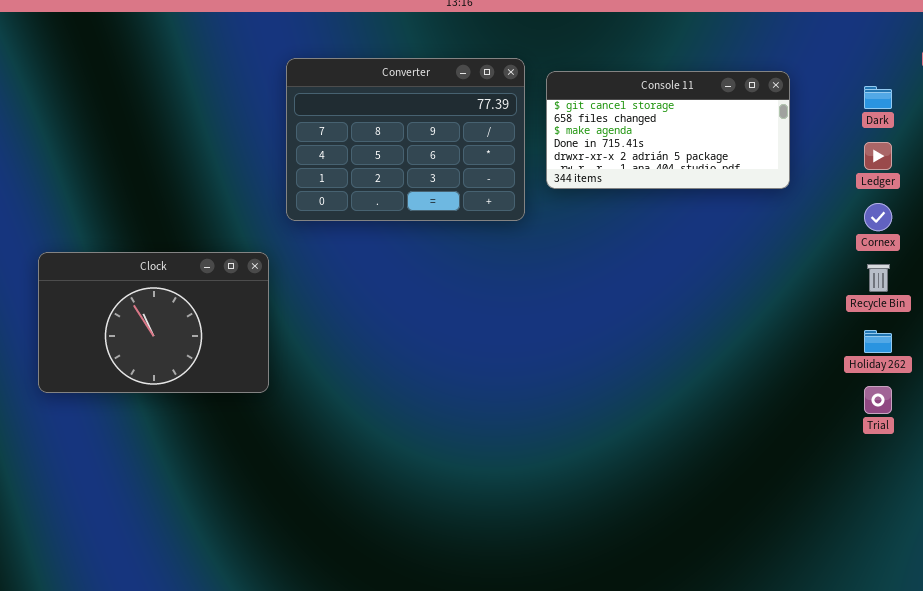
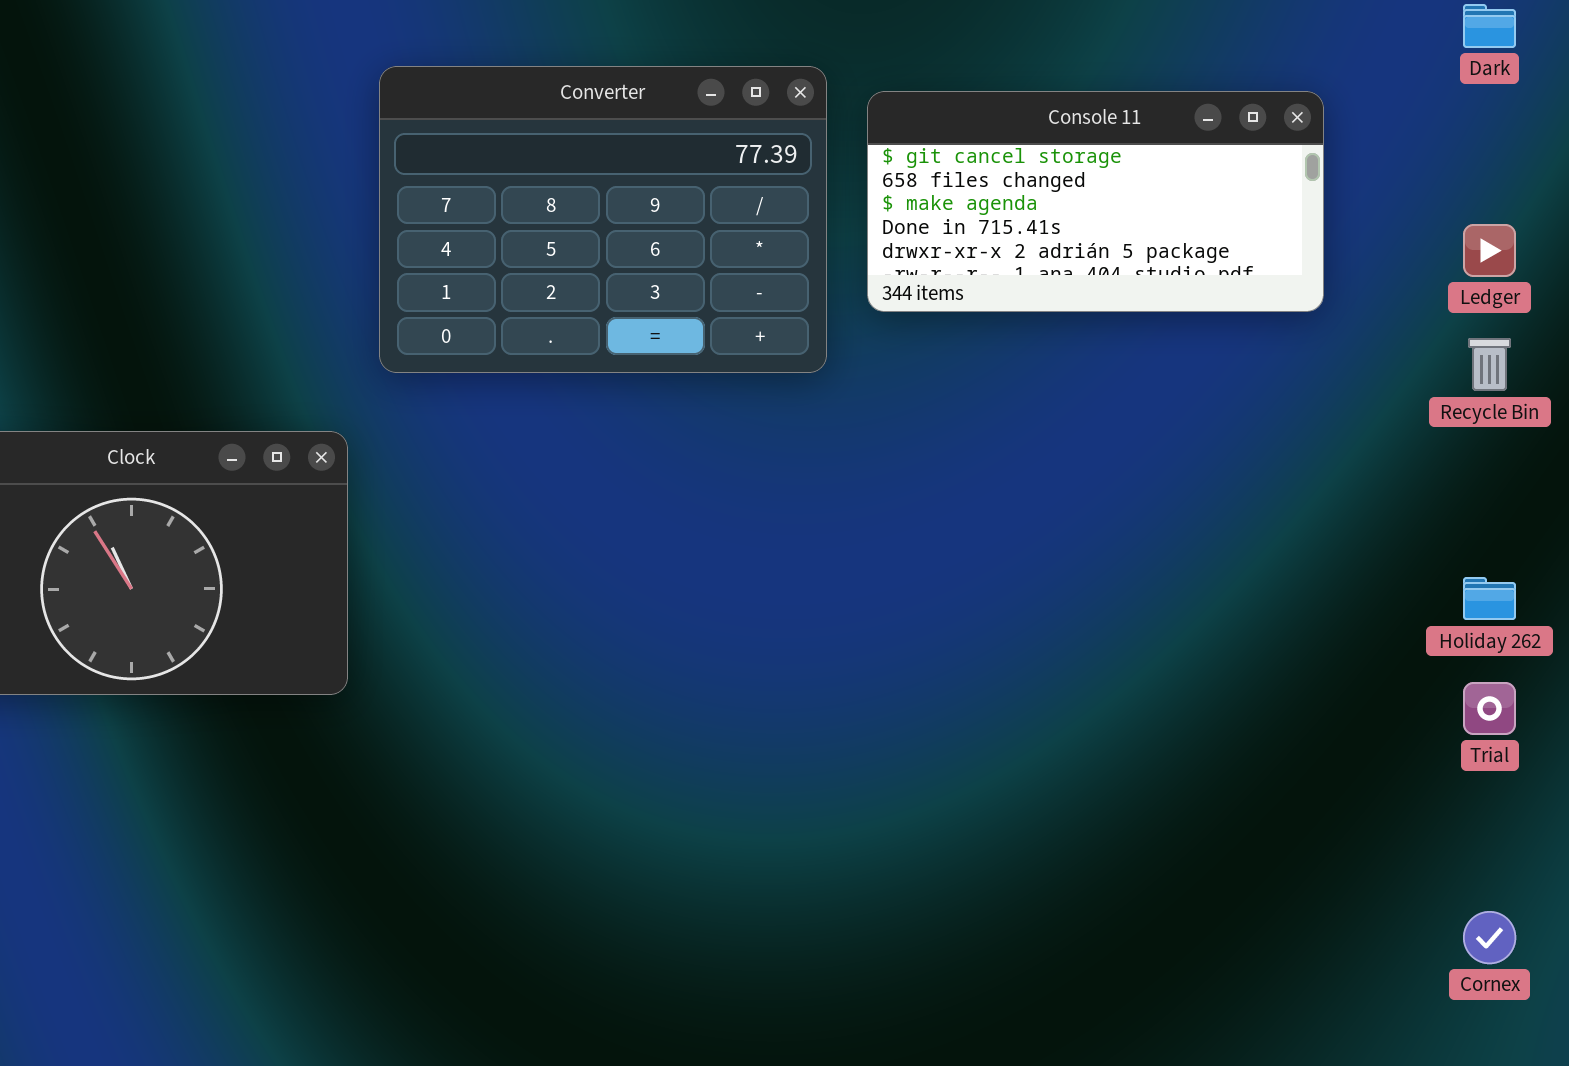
Dark: [864,86,892,109] -> [1463,4,1516,48], moved
Cornex: [864,203,892,231] -> [1463,911,1516,964], moved
Recycle Bin: [867,264,890,292] -> [1468,338,1511,391], moved

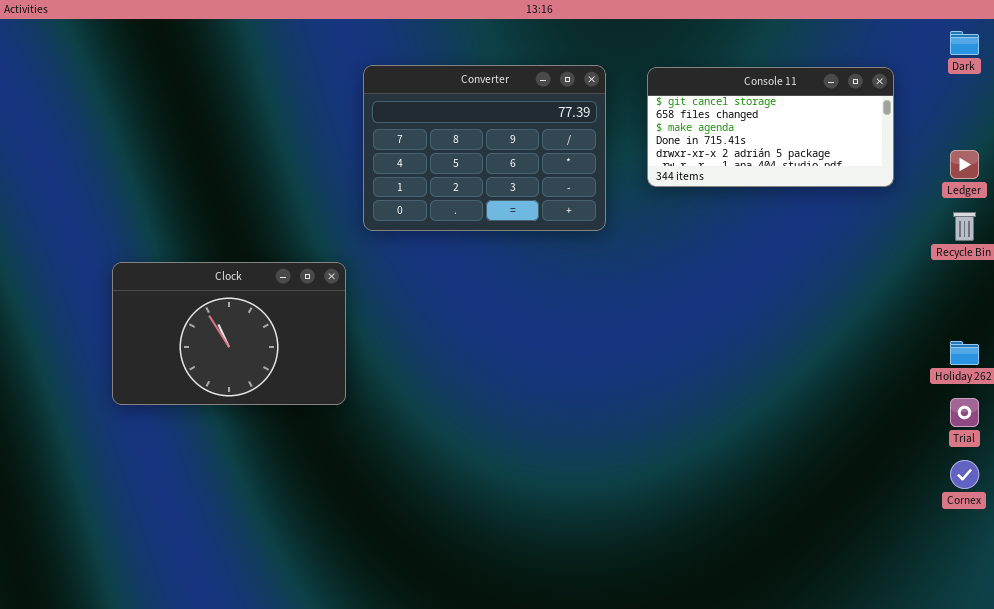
Console 11: [867,91,1324,312] -> [647,67,894,187], moved
Cornex: [1463,911,1516,964] -> [950,460,979,489], moved

